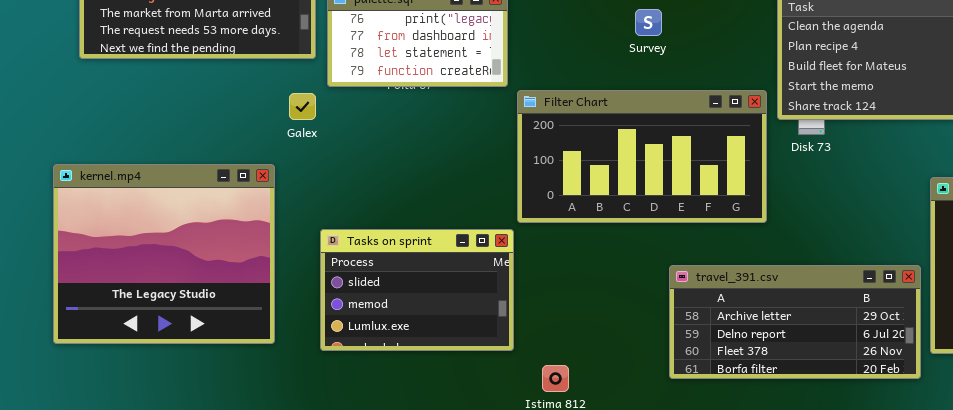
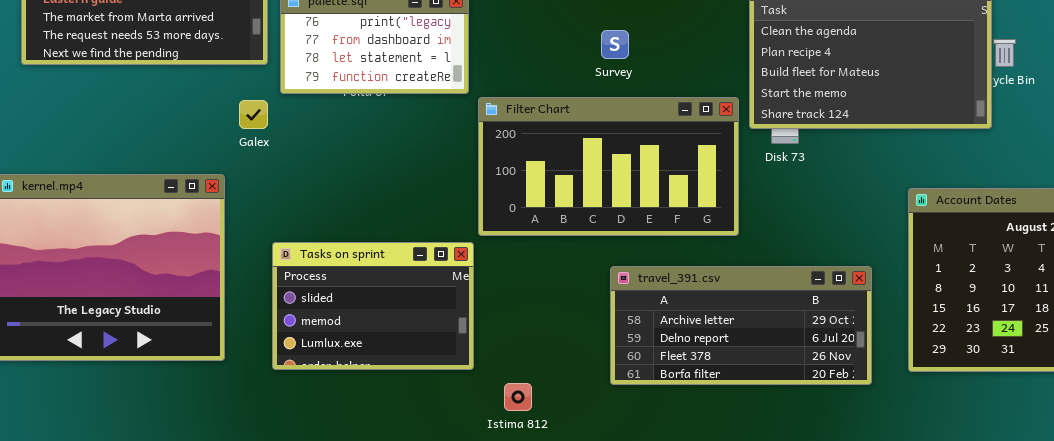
Survey: [635,9,662,36] -> [601,30,629,59], moved
travel_391.csv: [669,265,921,379] -> [610,266,872,385], moved

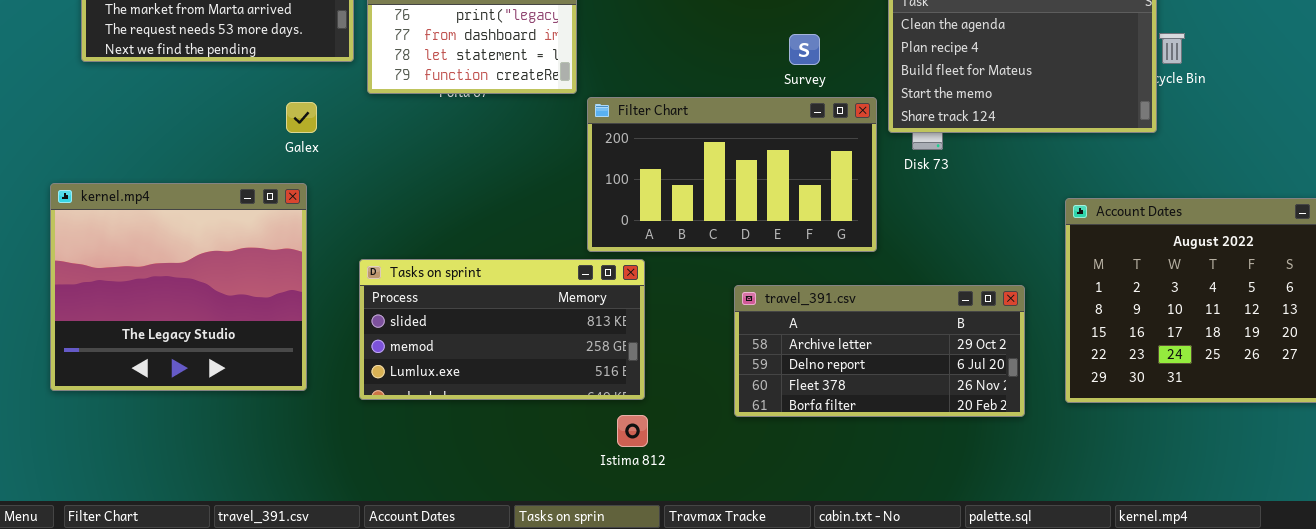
Survey: [601,30,629,59] -> [789,34,820,65], moved
Galex: [239,100,268,129] -> [286,102,317,133], moved
Tasks on sprint: [272,242,474,370] -> [359,259,645,400], resized

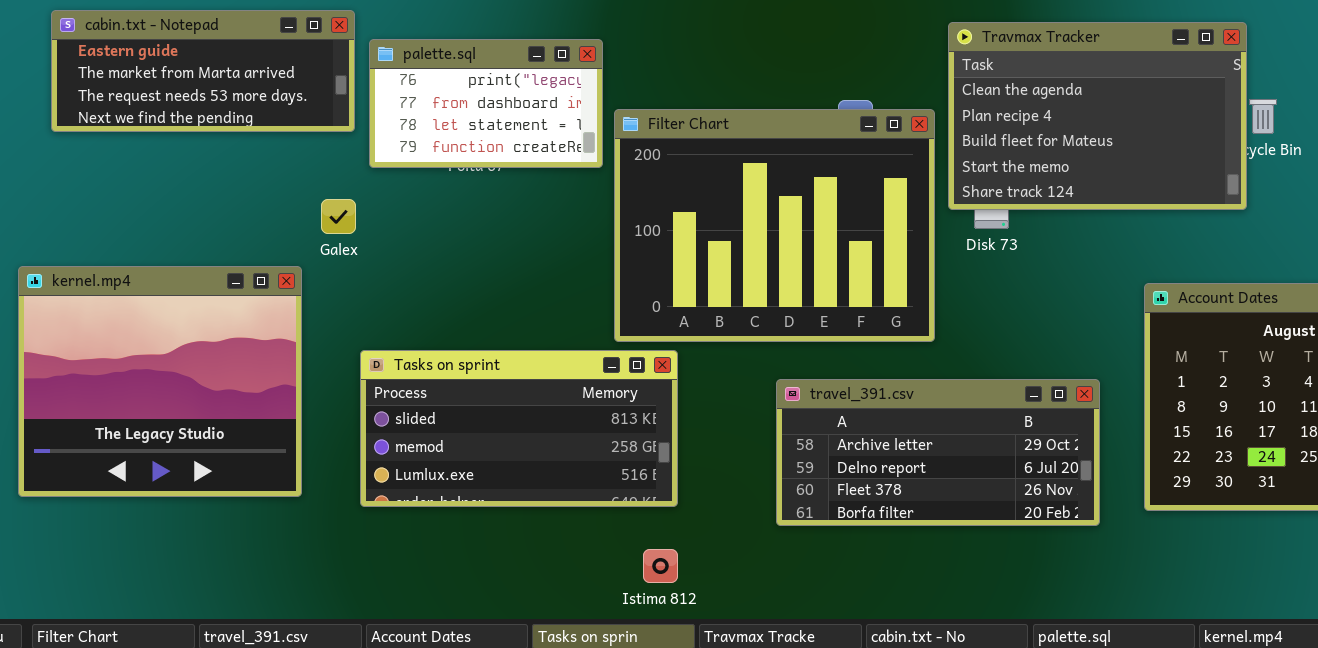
Filter Chart: [587,97,877,252] -> [614,109,935,342], resized
Galex: [286,102,317,133] -> [321,199,356,234], moved
Istima 812: [617,415,648,447] -> [643,549,678,583], moved

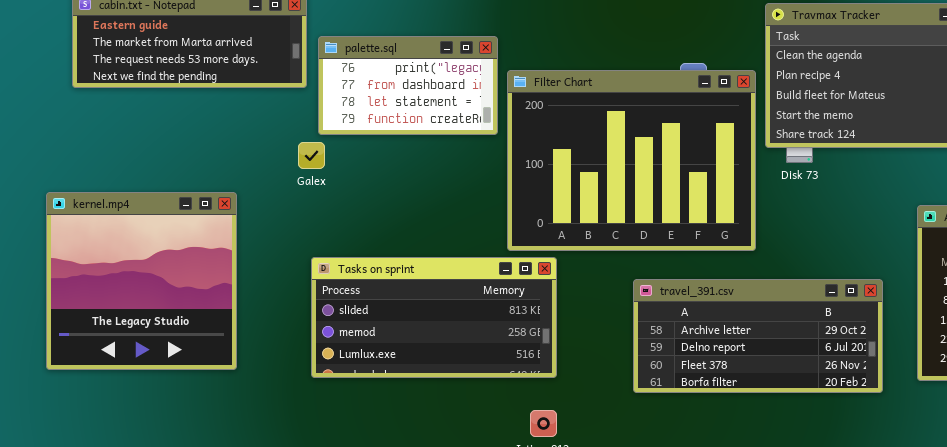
palette.sql: [369,39,603,168] -> [318,36,498,135], moved
Galex: [321,199,356,234] -> [298,142,325,169], moved
kernel.mp4: [18,266,302,497] -> [46,192,237,370], resized

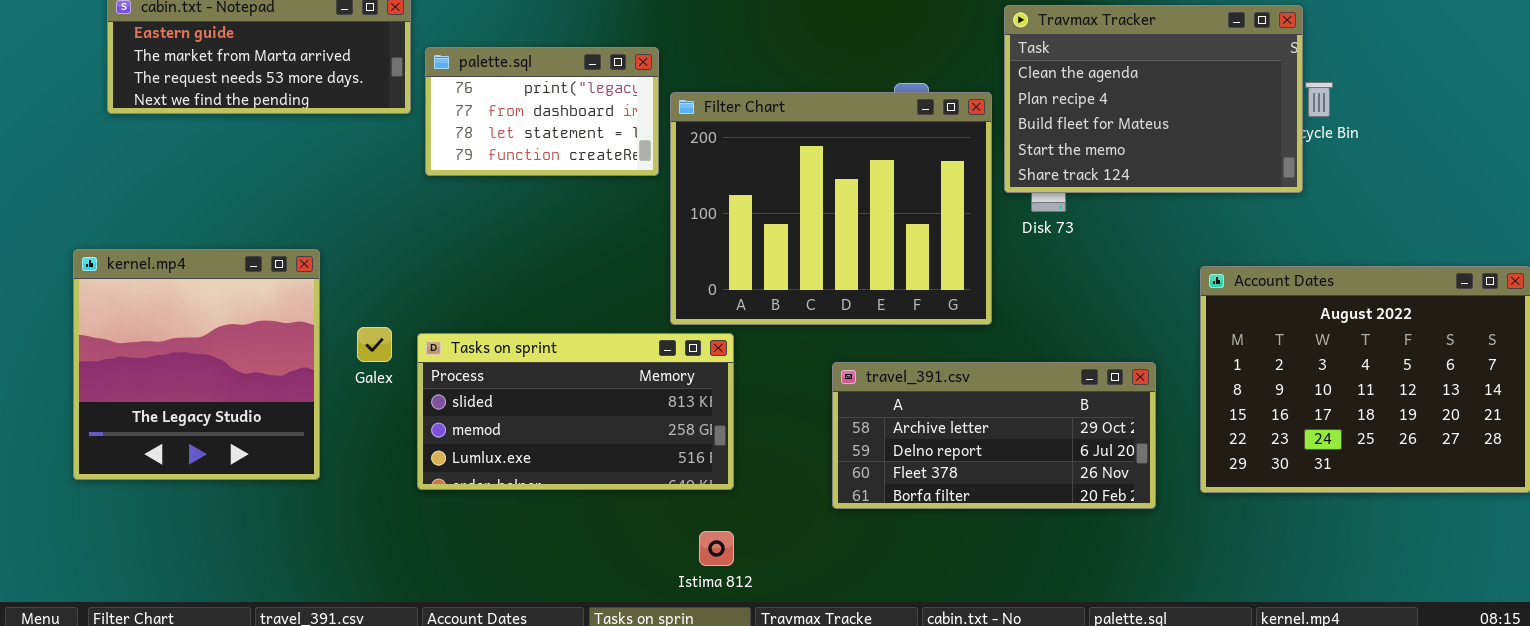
Galex: [298,142,325,169] -> [357,327,392,362], moved

